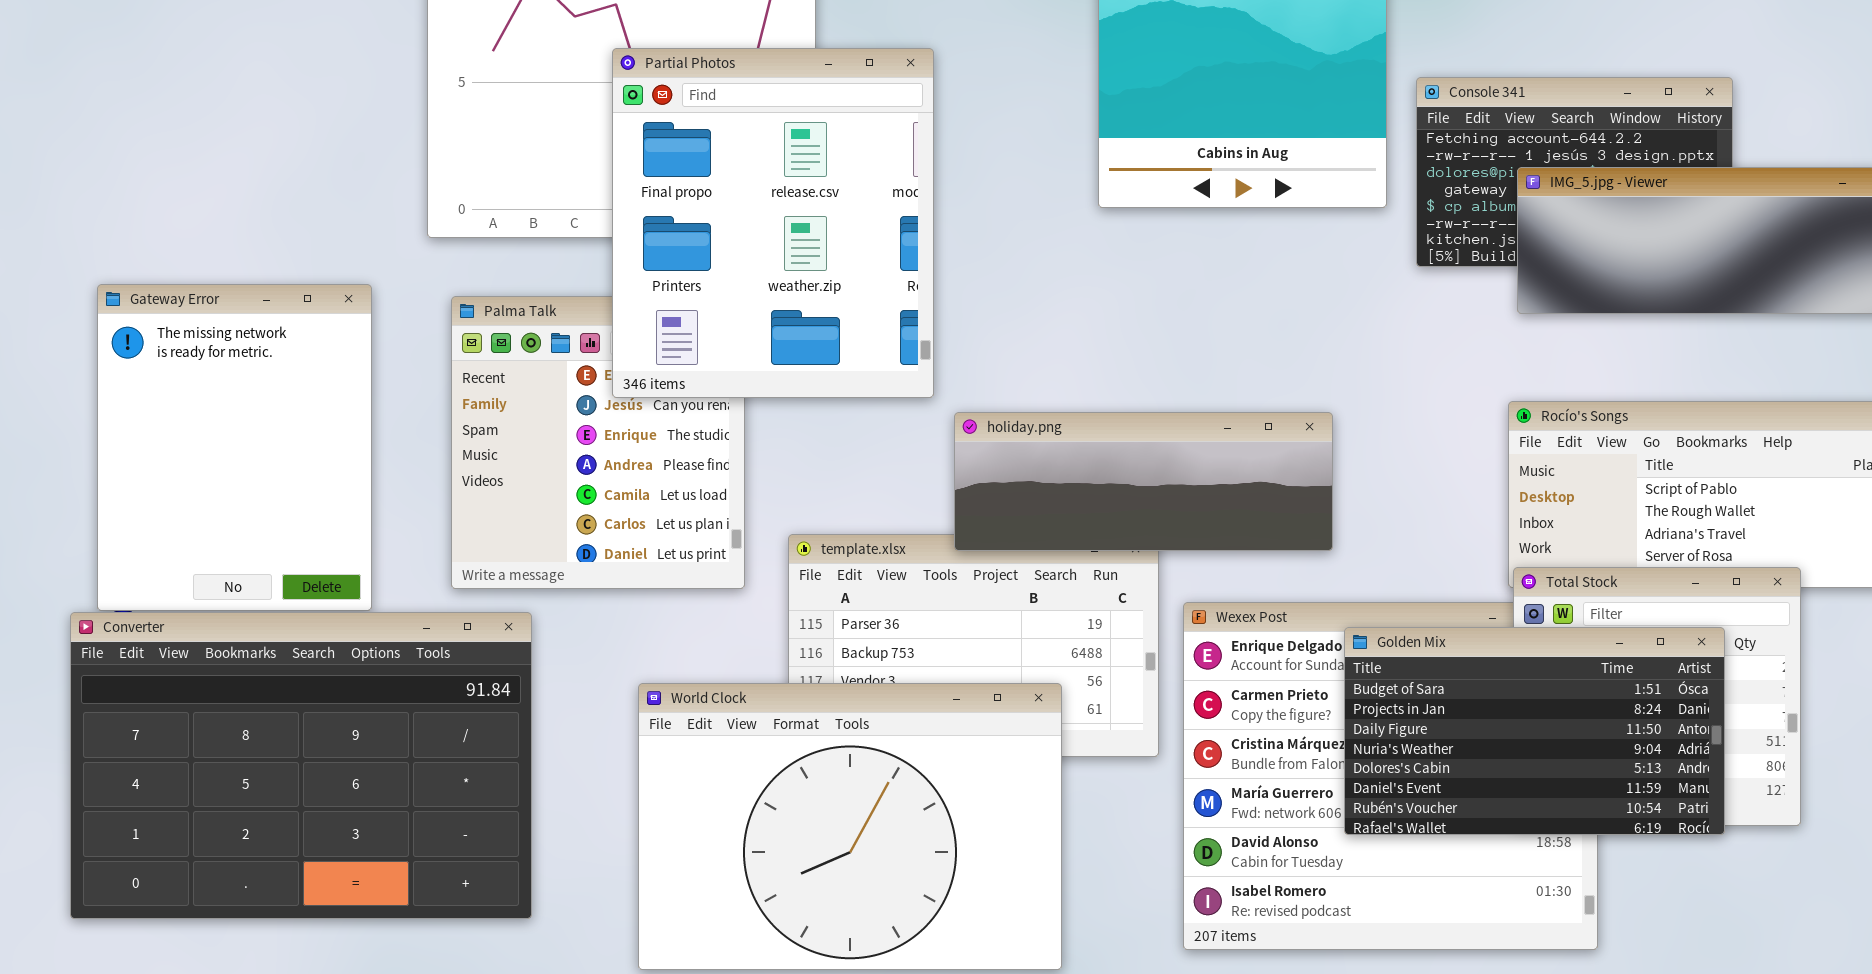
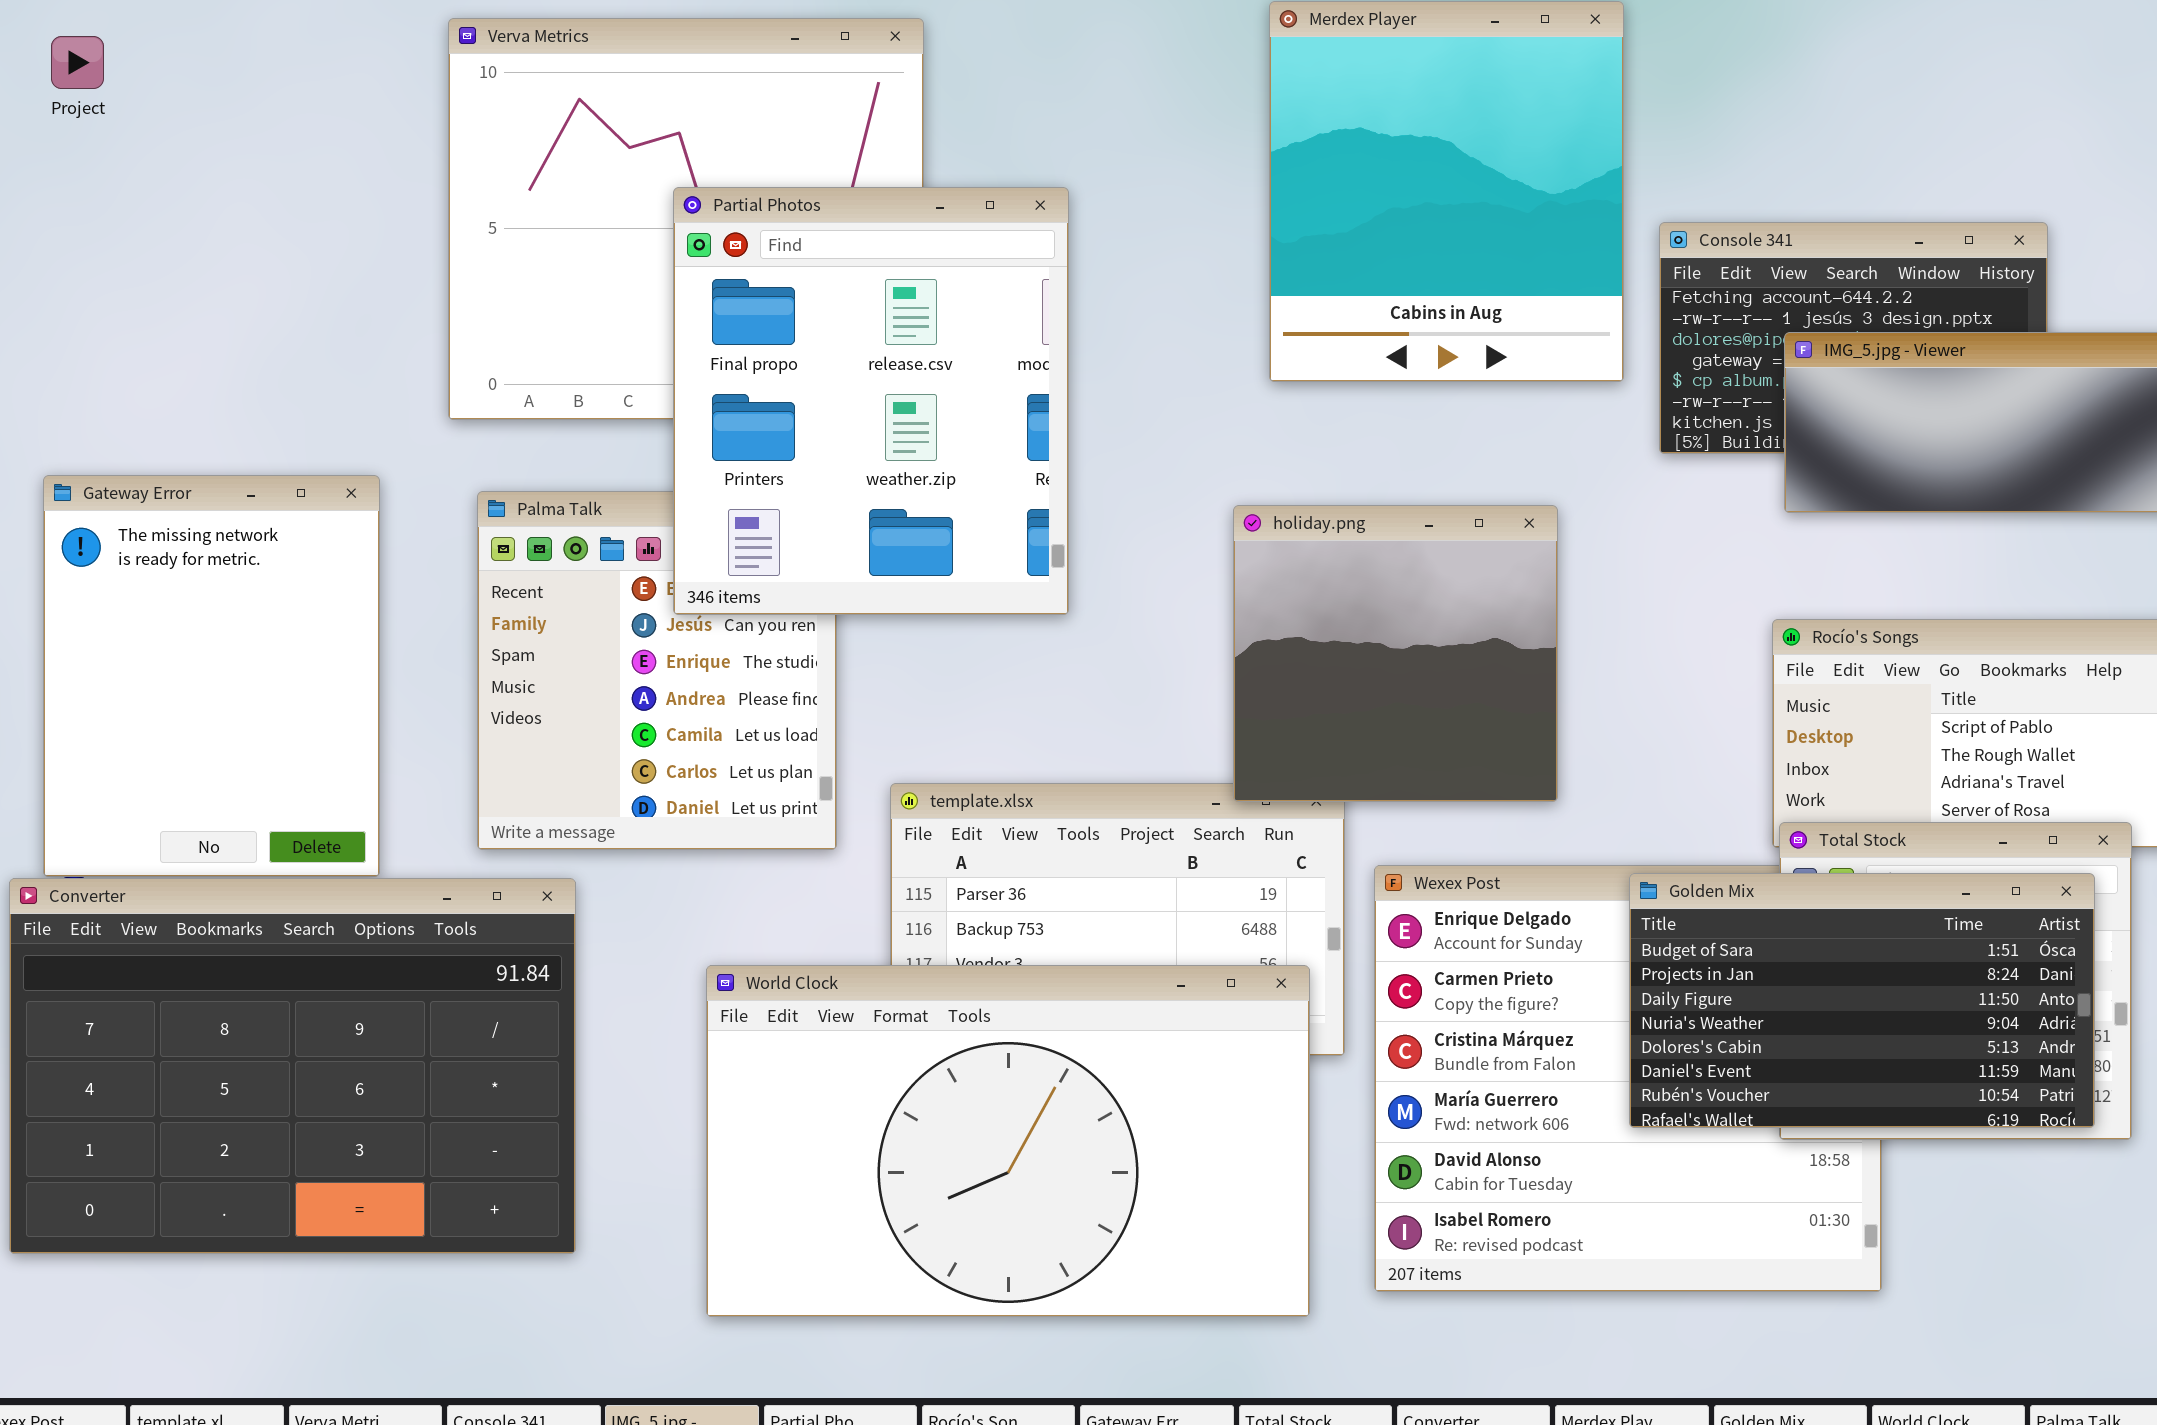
holiday.png: [954,412,1333,551] -> [1233,505,1558,802], resized
Golden Mix: [1344,627,1725,835] -> [1629,873,2095,1128], moved
World Clock: [638,683,1062,970] -> [706,965,1310,1317], resized

